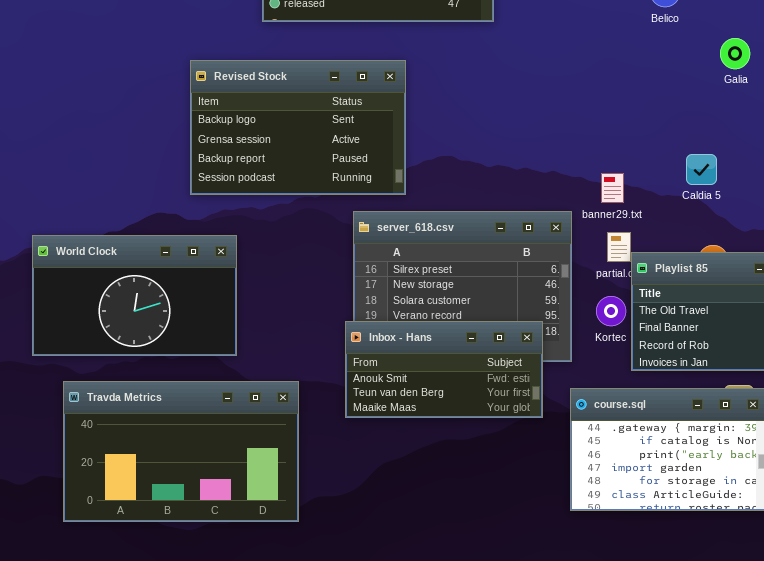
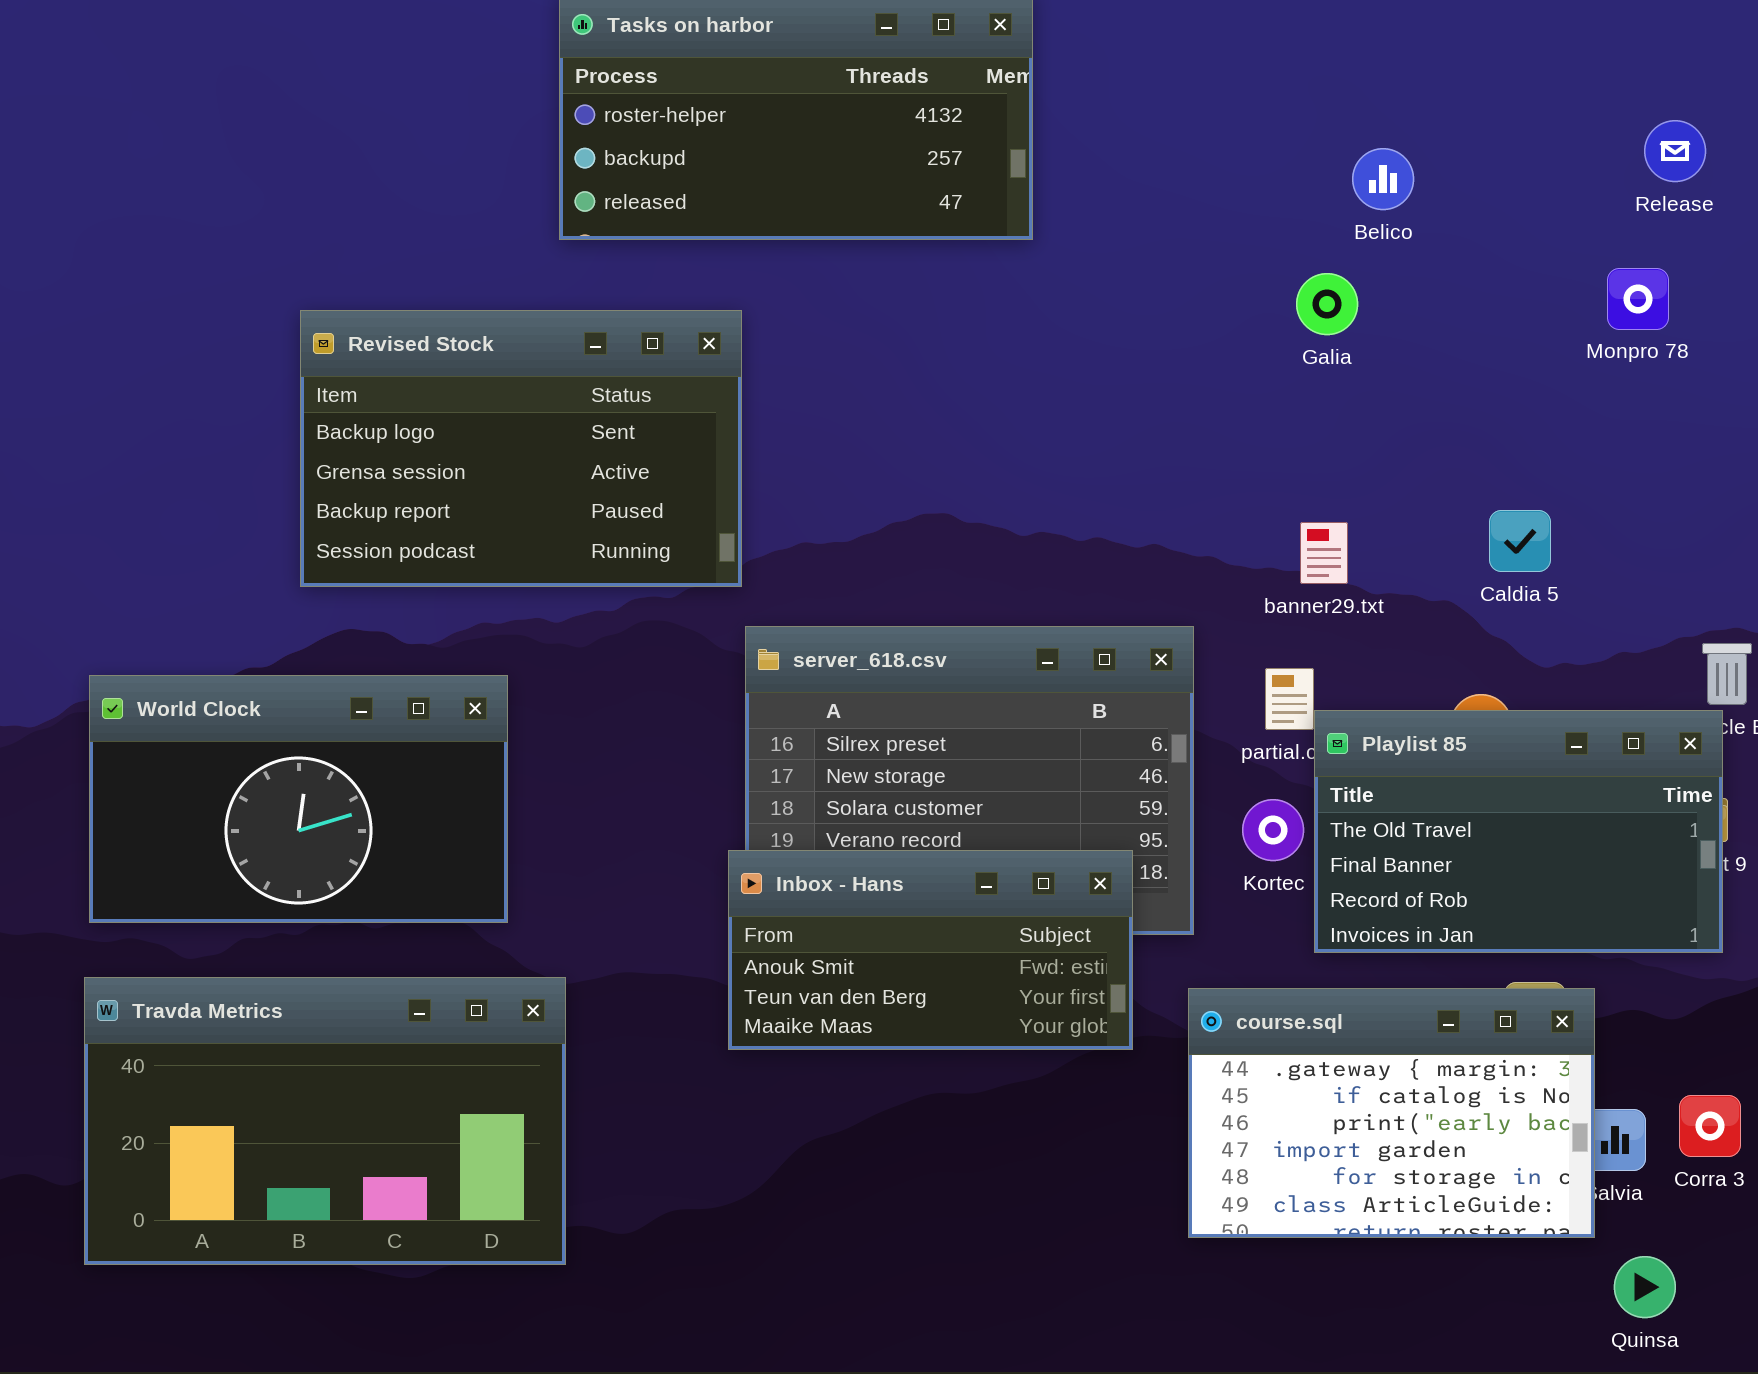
Galia: [720,38,750,69] -> [1296,273,1358,335], moved
Revised Stock: [190,60,406,195] -> [300,310,742,587], moved
Caldia 5: [686,154,717,185] -> [1489,510,1551,572], moved
banner29.txt: [601,173,624,203] -> [1300,522,1348,584], moved
Travda Metrics: [63,381,299,522] -> [84,977,566,1265], moved

